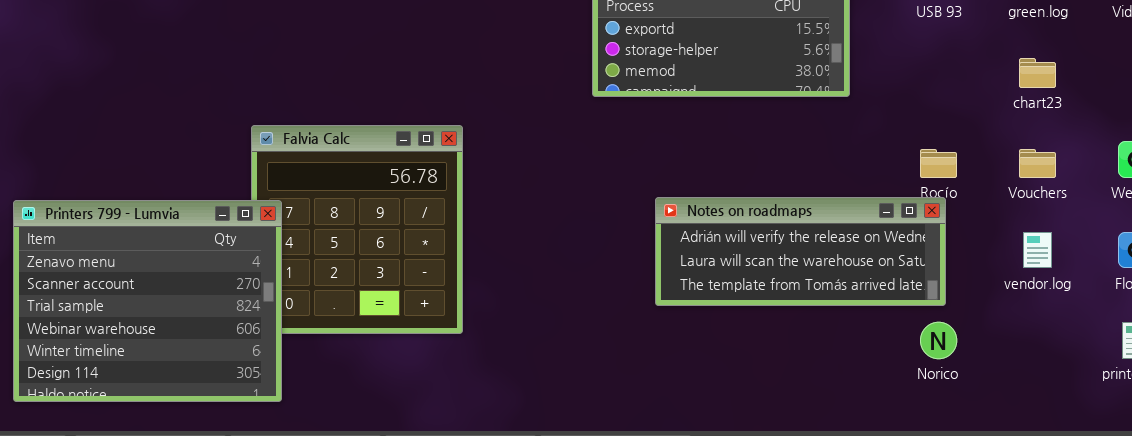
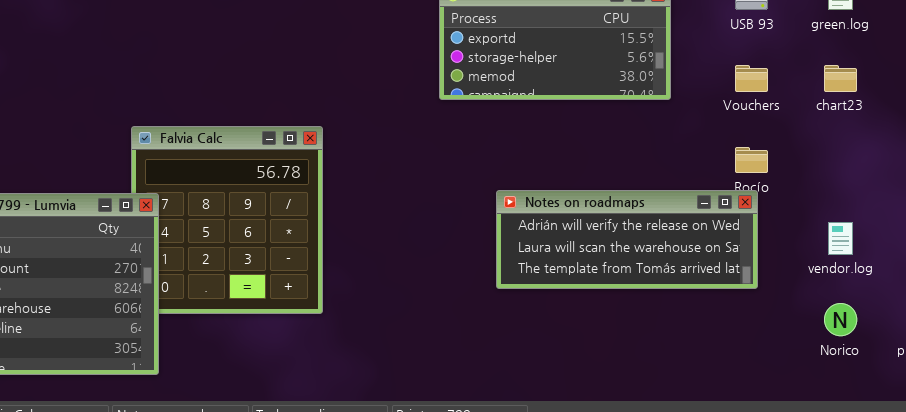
Vouchers: [1019,149,1056,178] -> [735,65,768,92], moved
Norico: [920,322,957,359] -> [824,303,857,336], moved

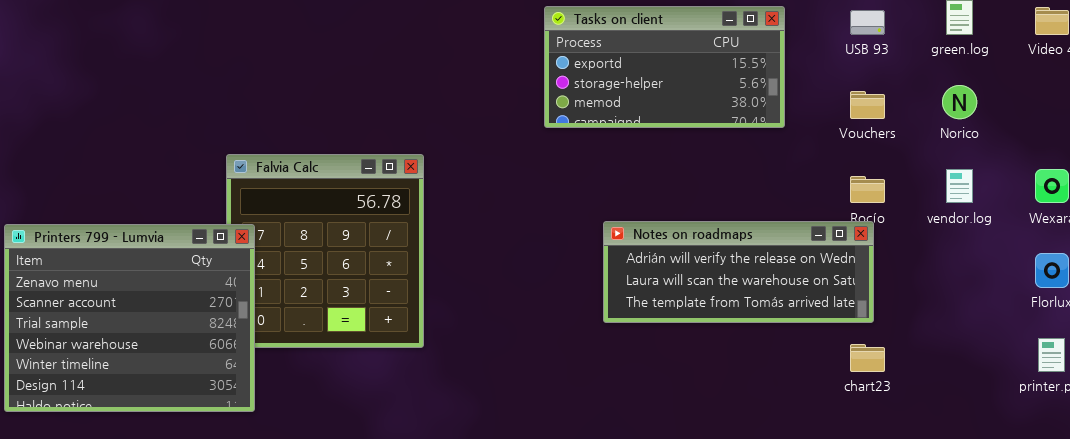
chart23: [824,65,857,92] -> [850,344,885,372], moved
vendor.log: [828,222,853,255] -> [946,169,973,203], moved
Norico: [824,303,857,336] -> [942,85,977,119], moved

